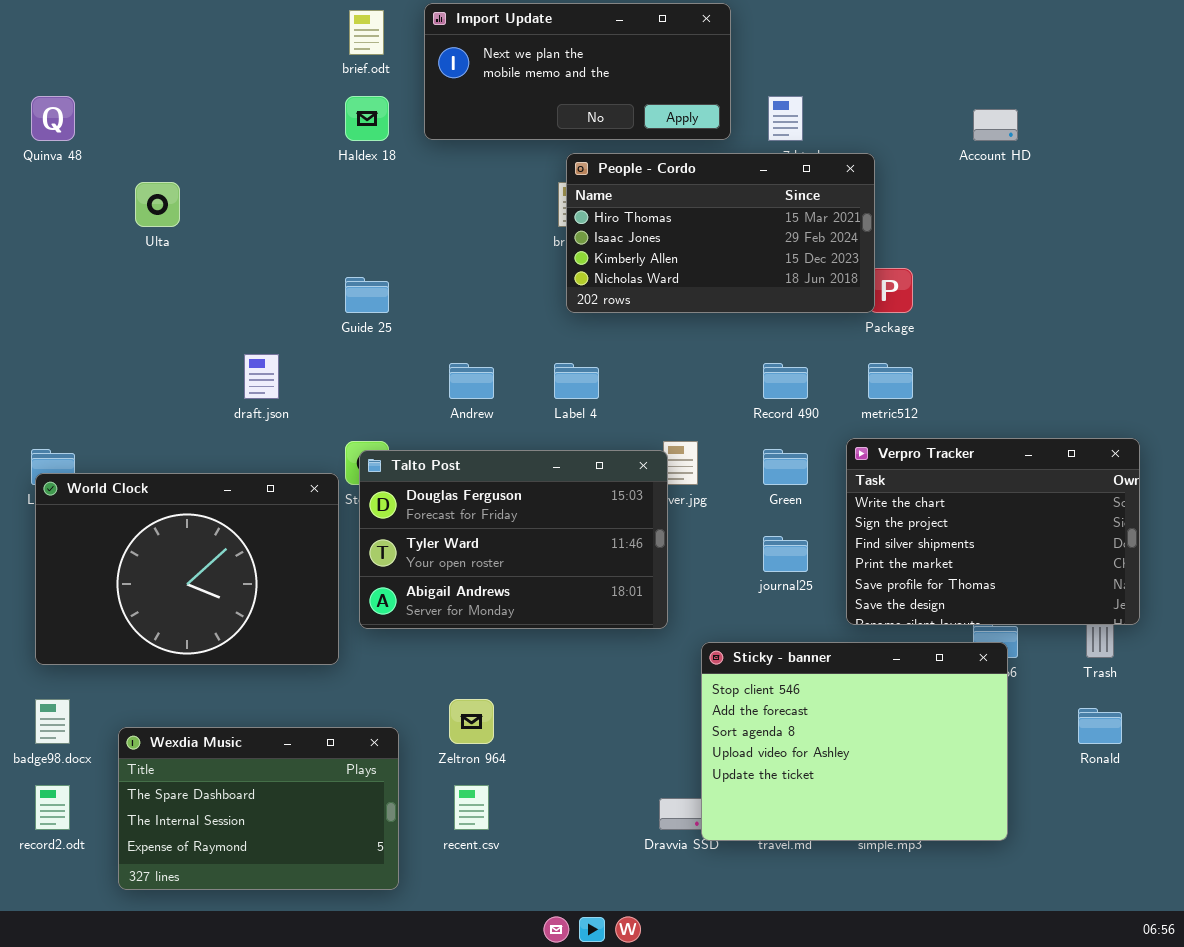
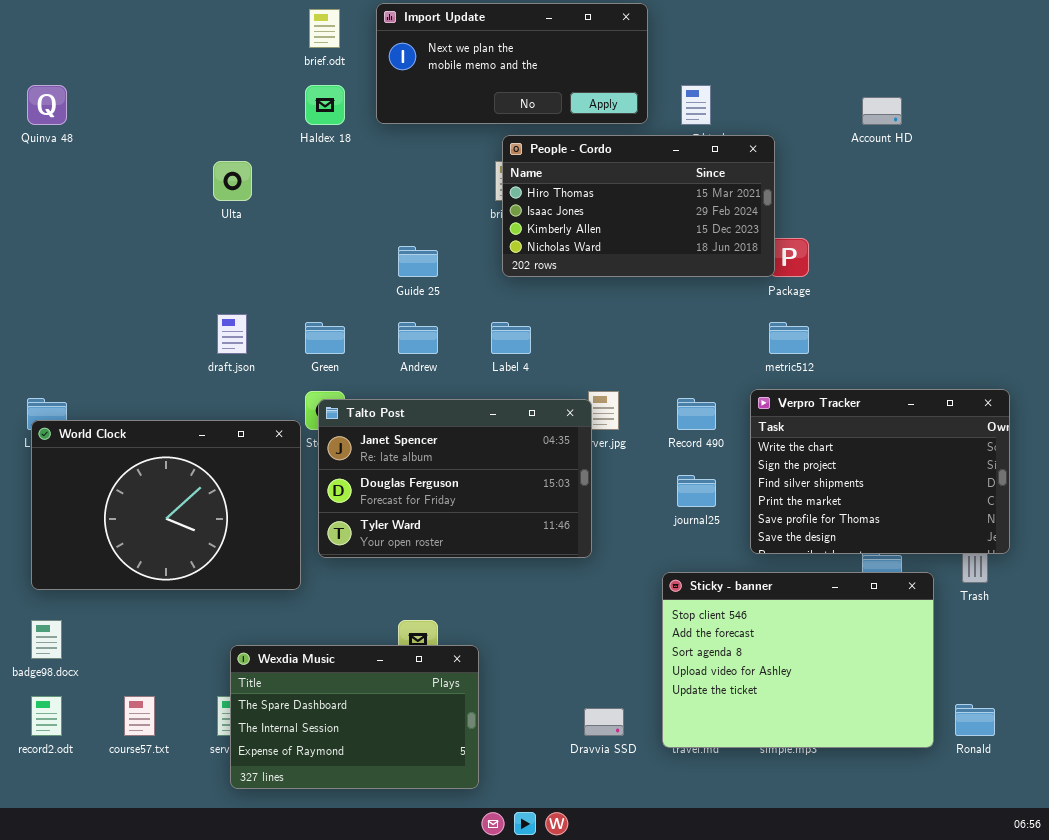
Ulta: [135,182,180,227] -> [213,161,252,201], moved
Guide 25: [345,277,389,313] -> [398,246,438,277], moved
Record 490: [763,363,808,399] -> [677,398,716,430], moved
Green: [763,449,808,485] -> [305,322,345,354], moved
Talto Post: [359,450,668,629] -> [318,399,592,558], scrolled up 1 row
Sticky - banner: [701,642,1008,841] -> [662,572,934,748], moved
Ronald: [1078,708,1122,744] -> [955,704,995,736], moved
Wexdia Music: [118,727,399,890] -> [230,645,479,789], moved

